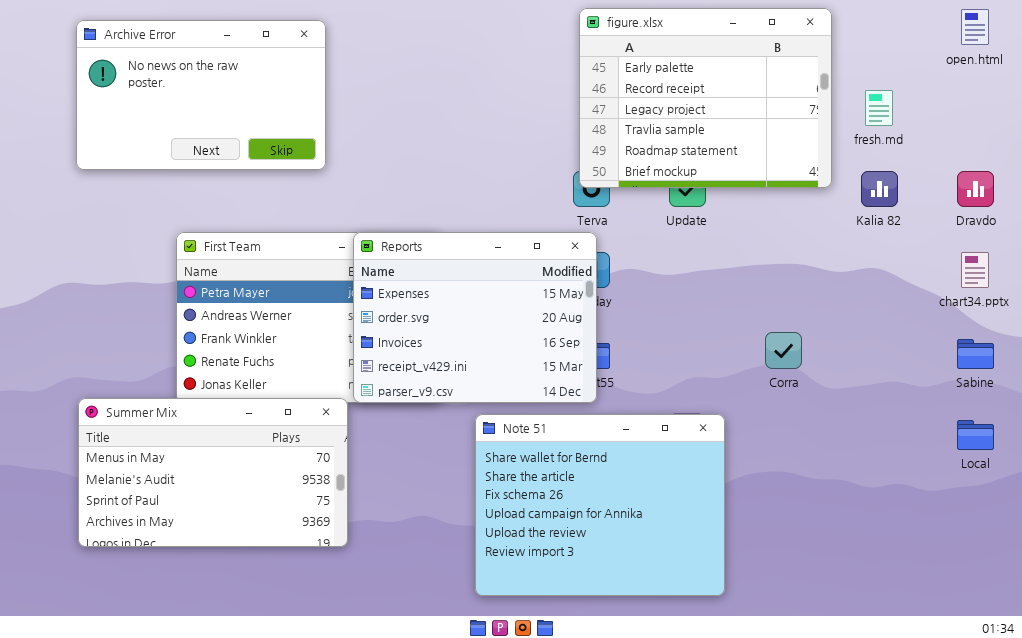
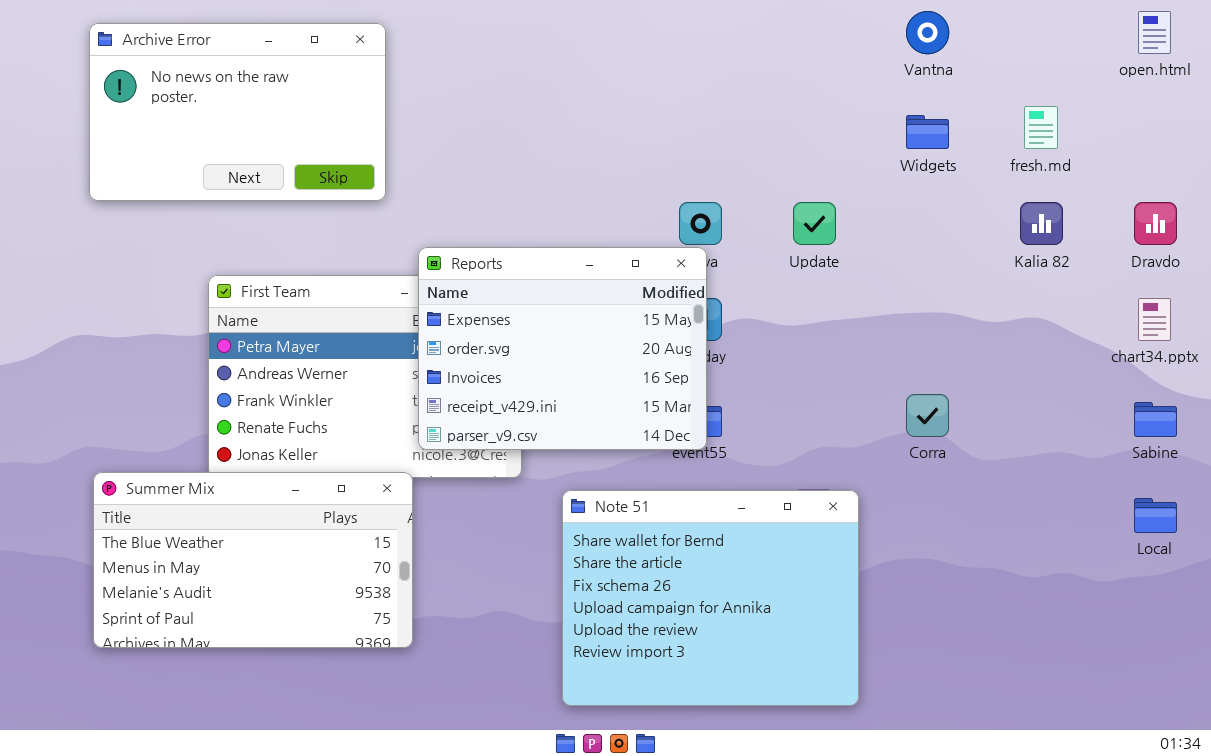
figure.xlsx: [579,8,832,188] -> none, closed
Reports: [353,232,597,403] -> [418,247,707,450], moved
Summer Mix: [78,398,348,547] -> [93,472,413,648], scrolled up 1 row

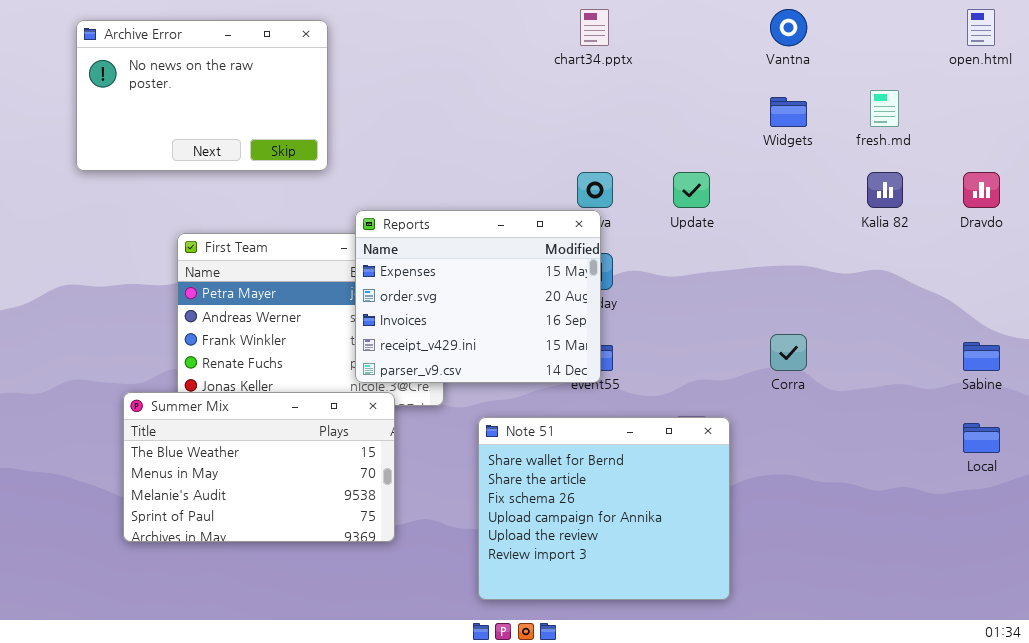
chart34.pptx: [1138,298,1171,341] -> [580,9,609,46], moved
Summer Mix: [93,472,413,648] -> [123,392,395,542], moved

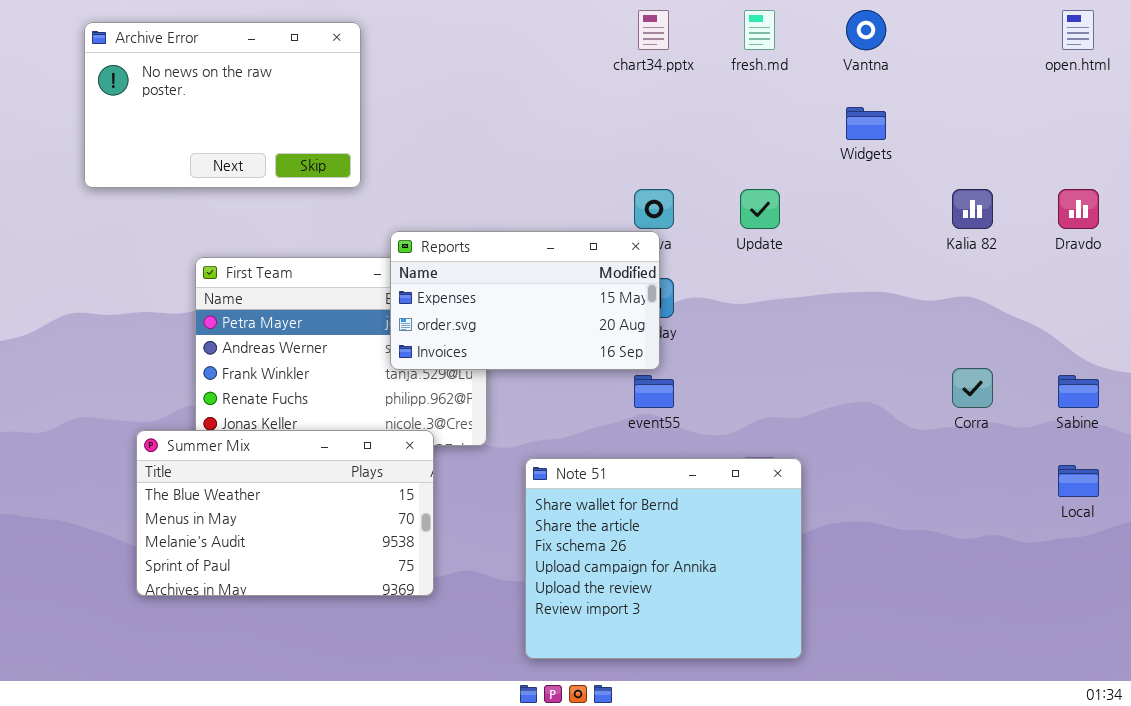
fresh.md: [870,90,899,127] -> [744,10,775,50], moved
Reports: [355,210,601,383] -> [390,231,660,370], resized
Corra: [770,334,807,371] -> [952,368,993,408], moved

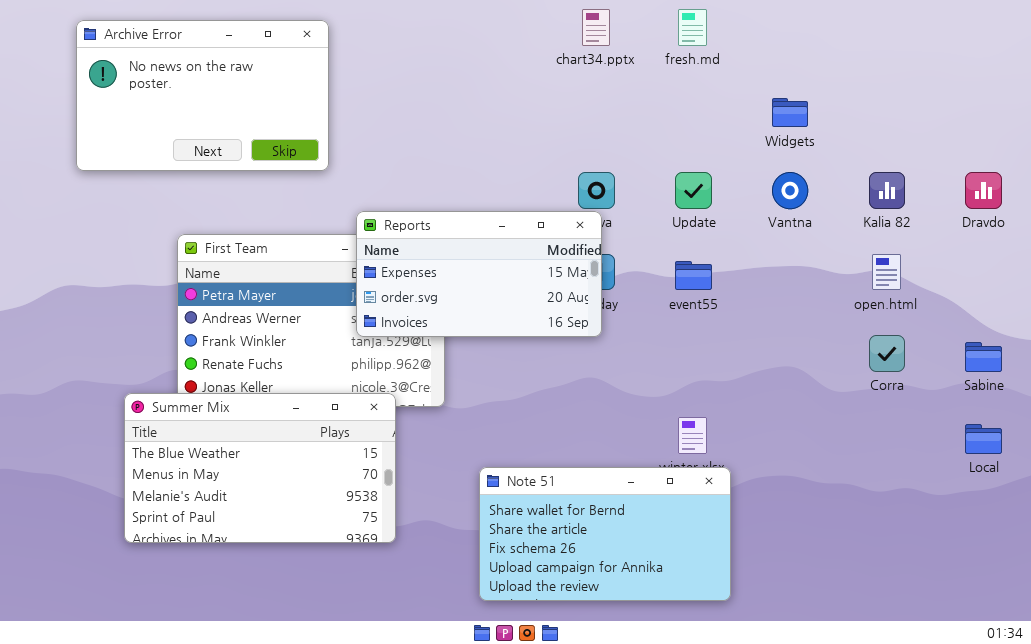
Vantna: [846,10,886,50] -> [772,172,808,209], moved
open.html: [1062,10,1094,50] -> [872,254,901,290], moved
event55: [634,375,674,408] -> [675,261,712,290], moved
Note 51: [525,458,802,659] -> [479,467,731,601], resized

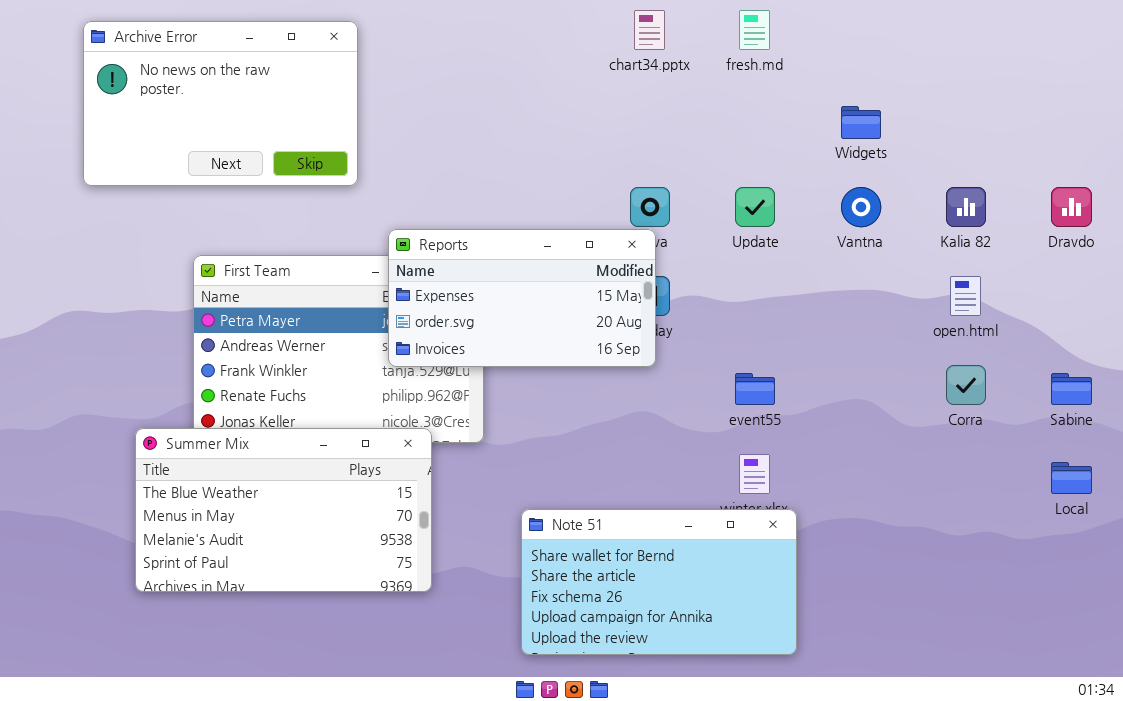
event55: [675,261,712,290] -> [735,373,775,405], moved

